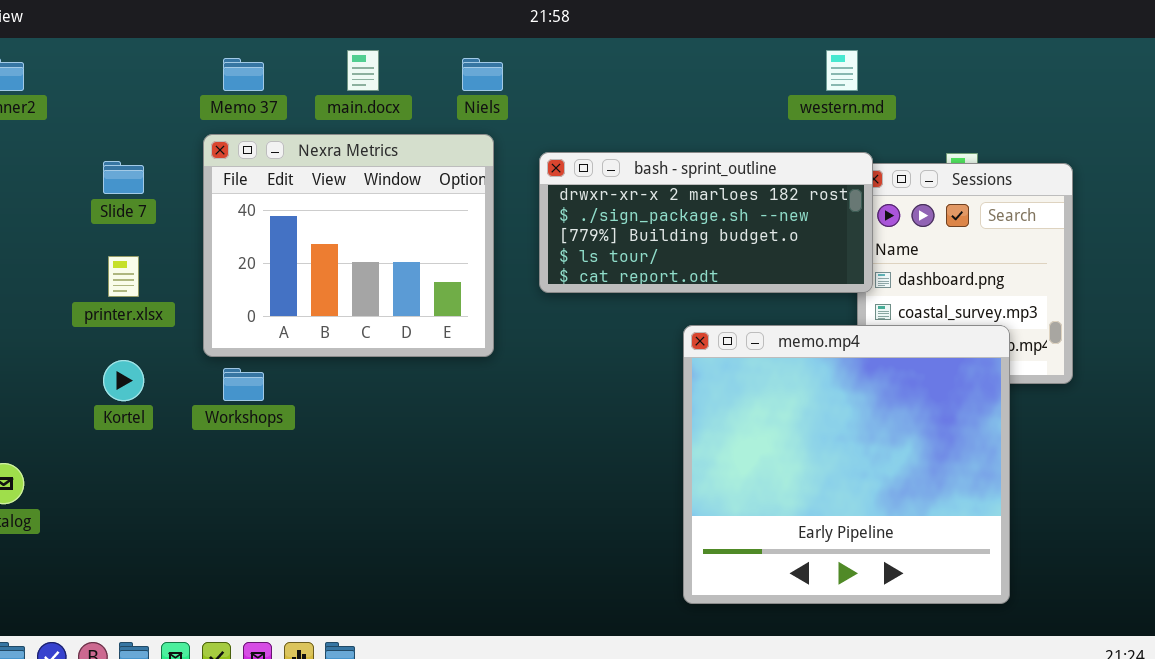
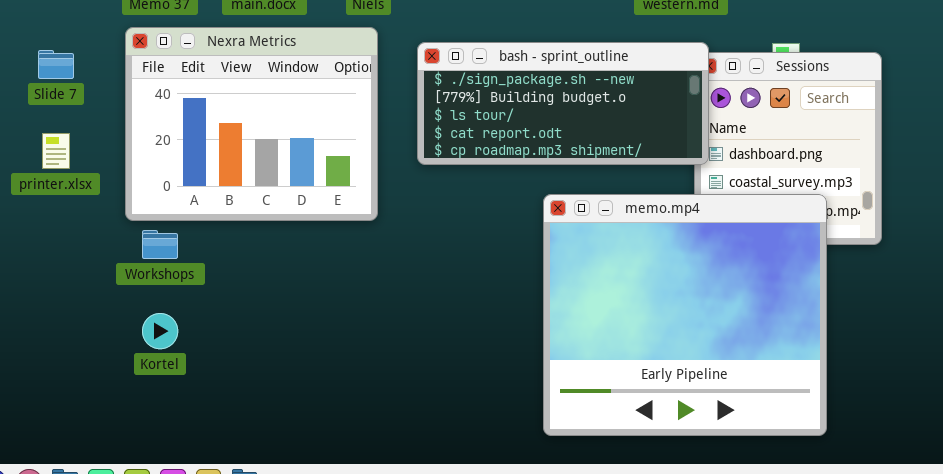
bash - sprint_outline: [539,152,873,293] -> [417,42,709,165], scrolled down 1 row
Kortel: [103,360,144,401] -> [142,313,178,349], moved

